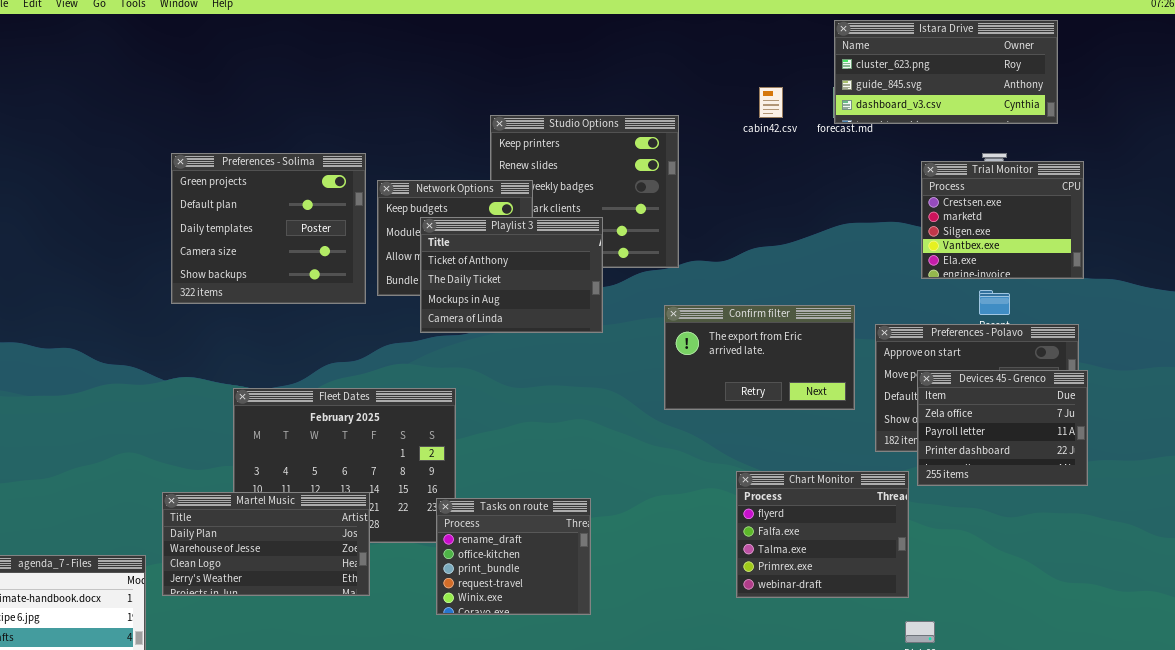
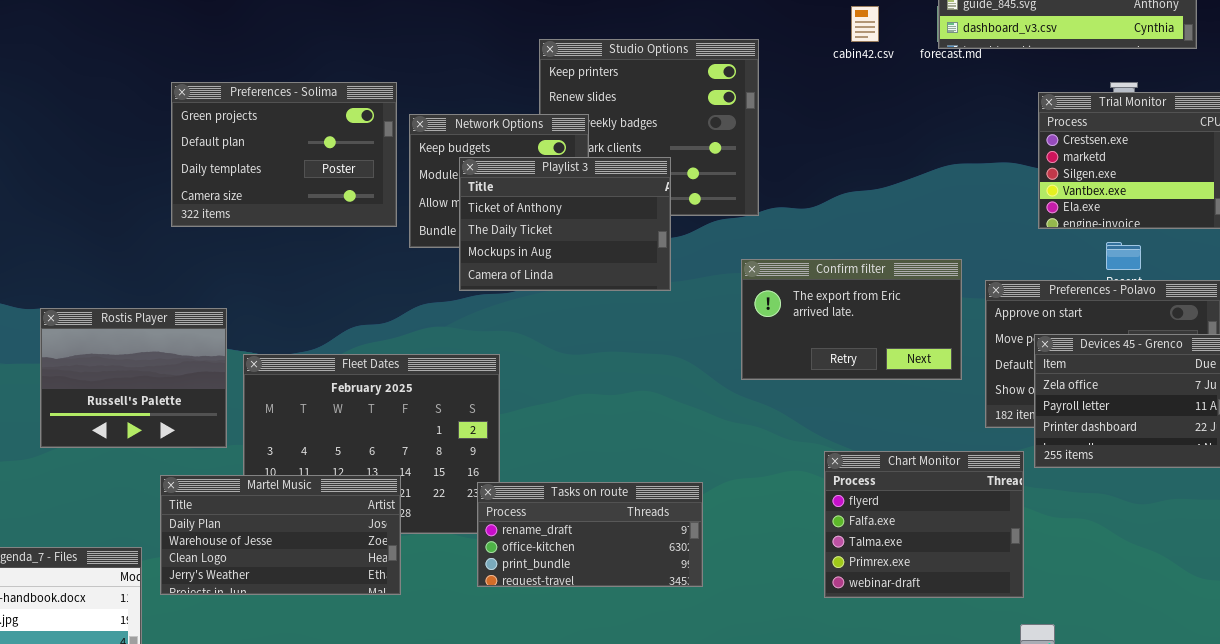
Preferences - Solima: [171,153,366,304] -> [171,82,397,227], resized
Rostis Player: none -> [40,308,227,448], opened
Tasks on route: [436,498,591,615] -> [477,482,703,587], resized

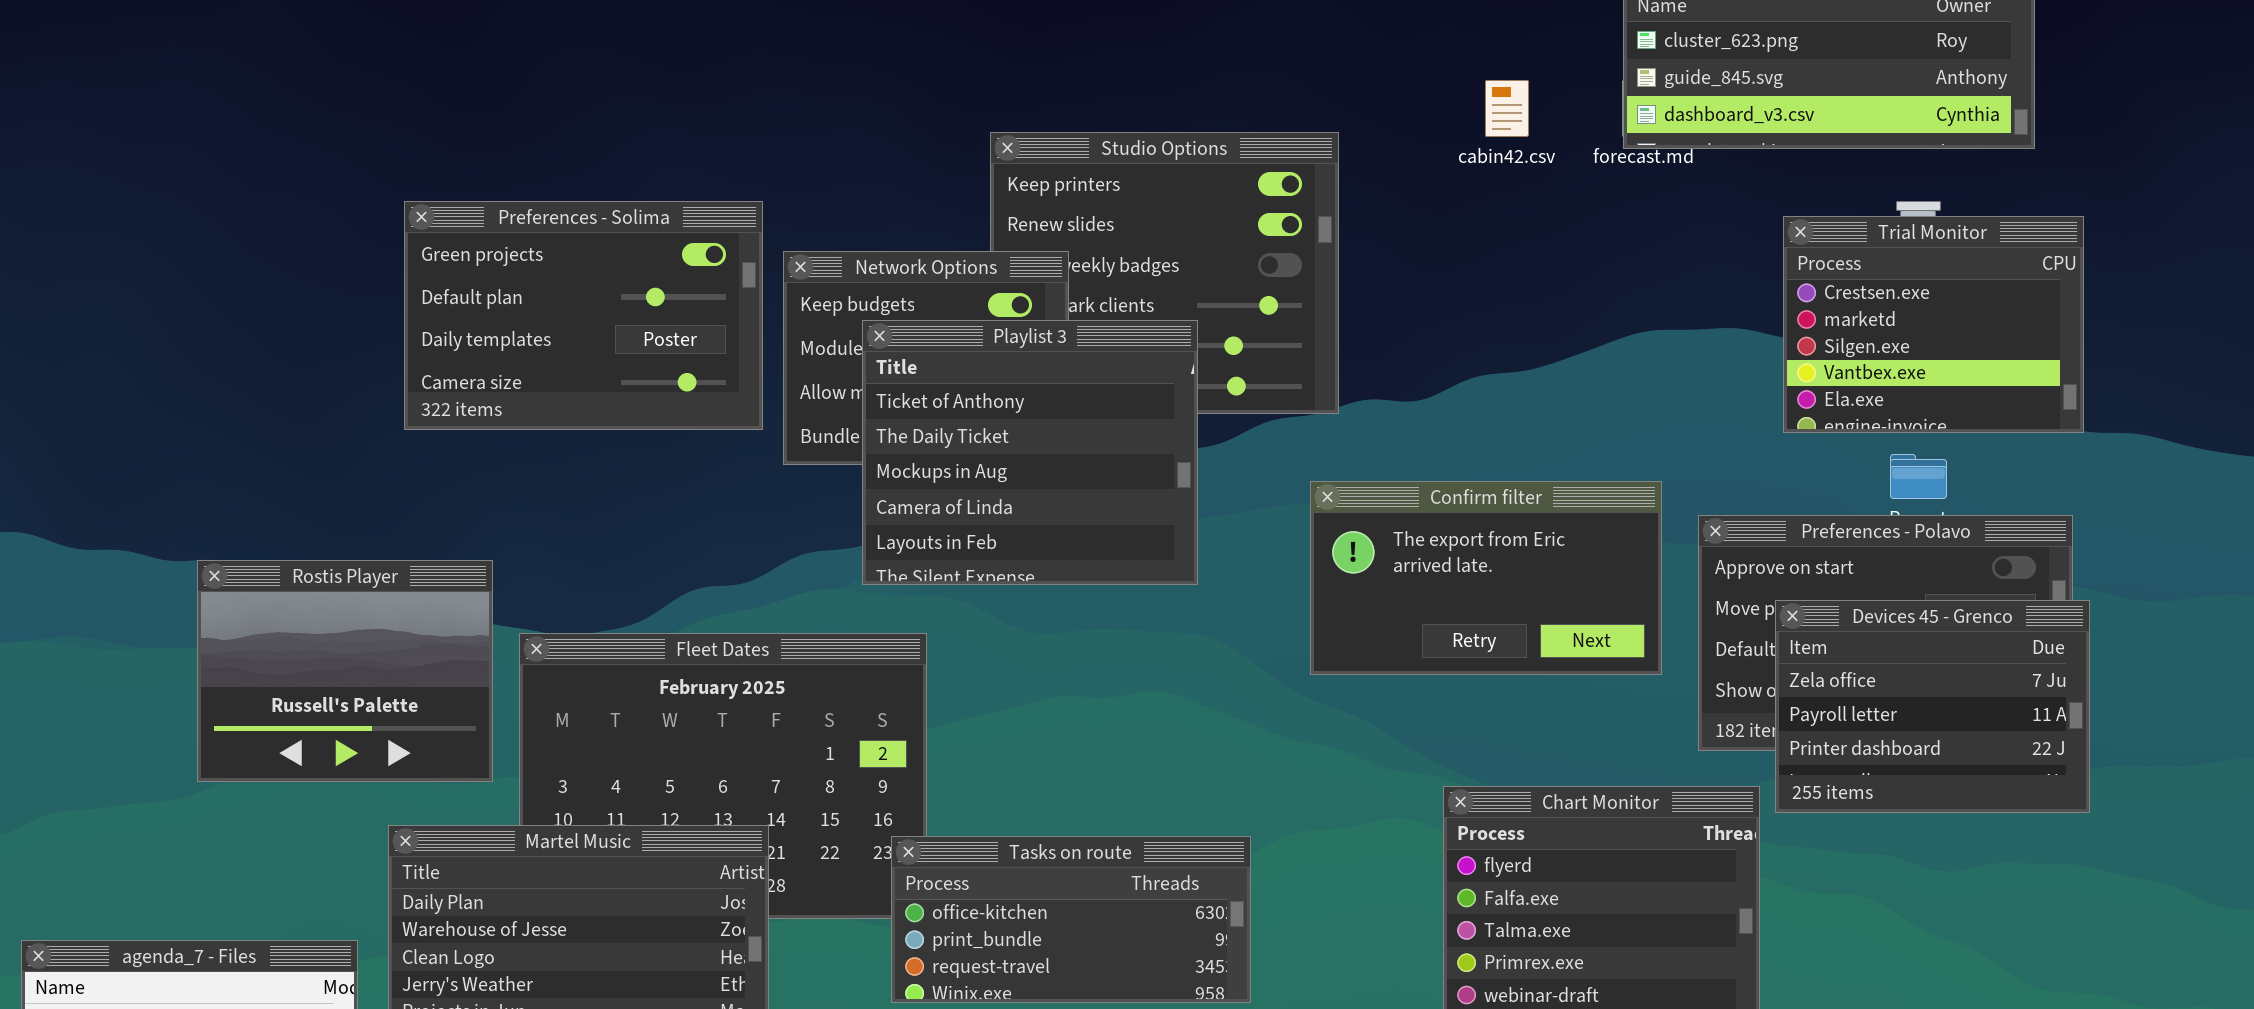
Playlist 3: [459,157,671,291] -> [862,320,1198,585], resized
Tasks on route: [477,482,703,587] -> [891,836,1251,1003], scrolled down 1 row

